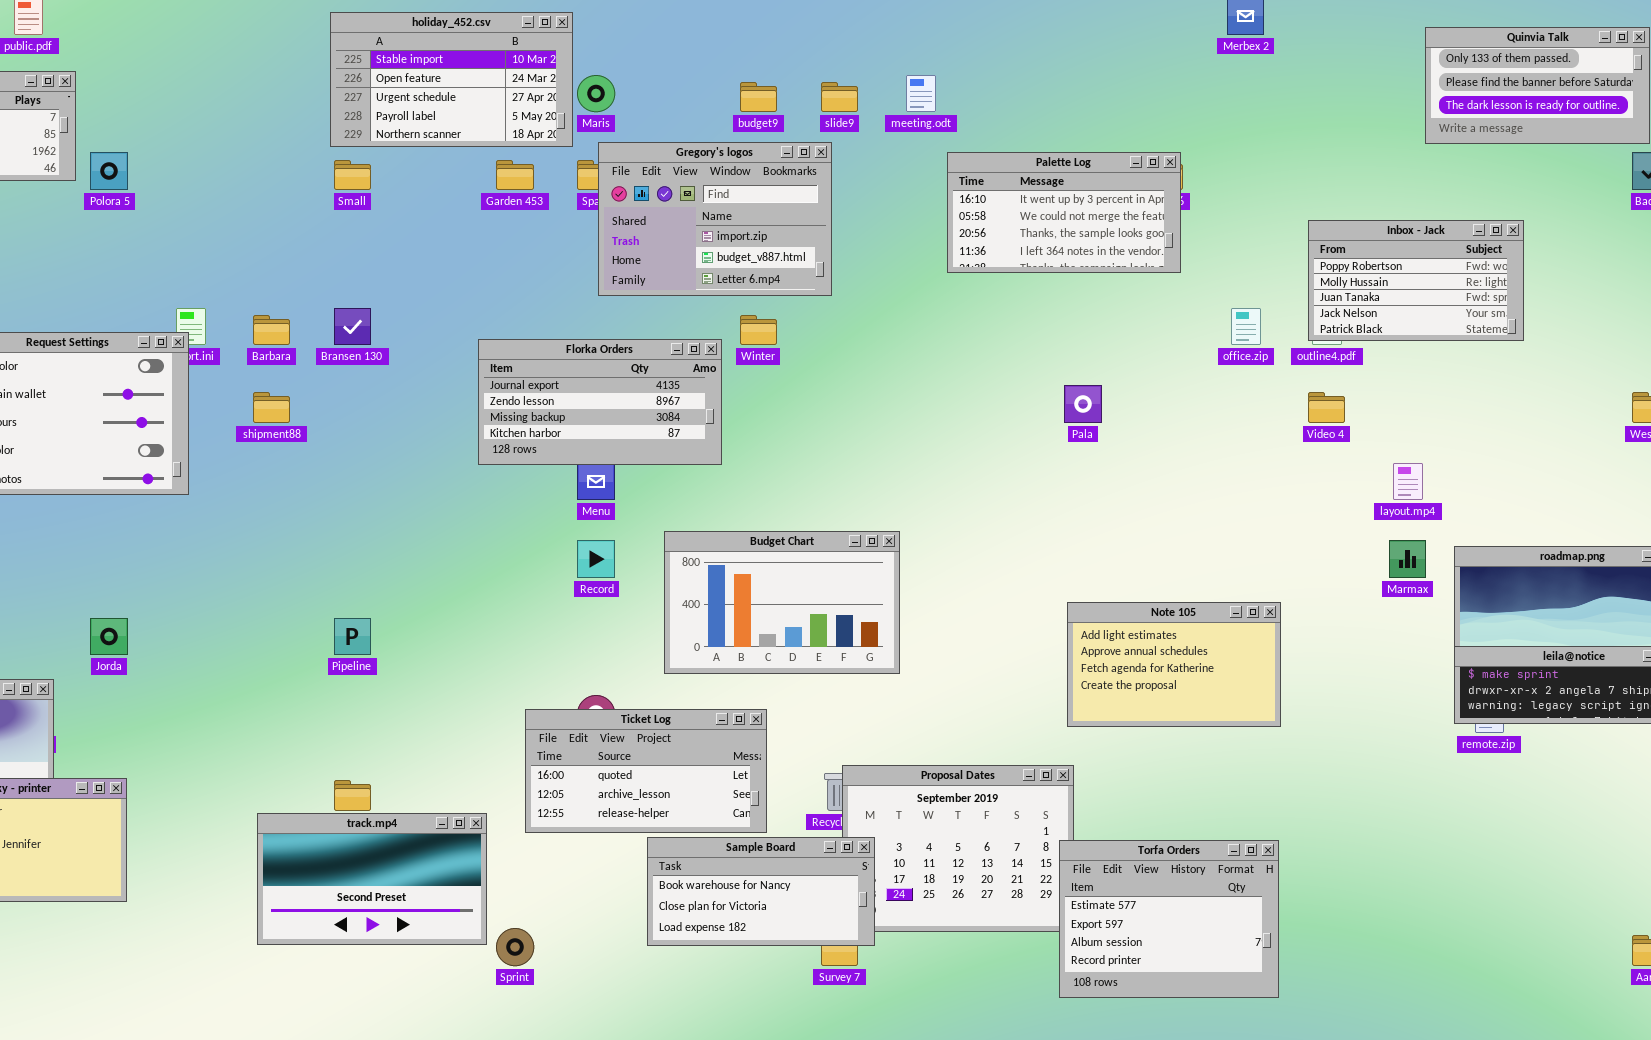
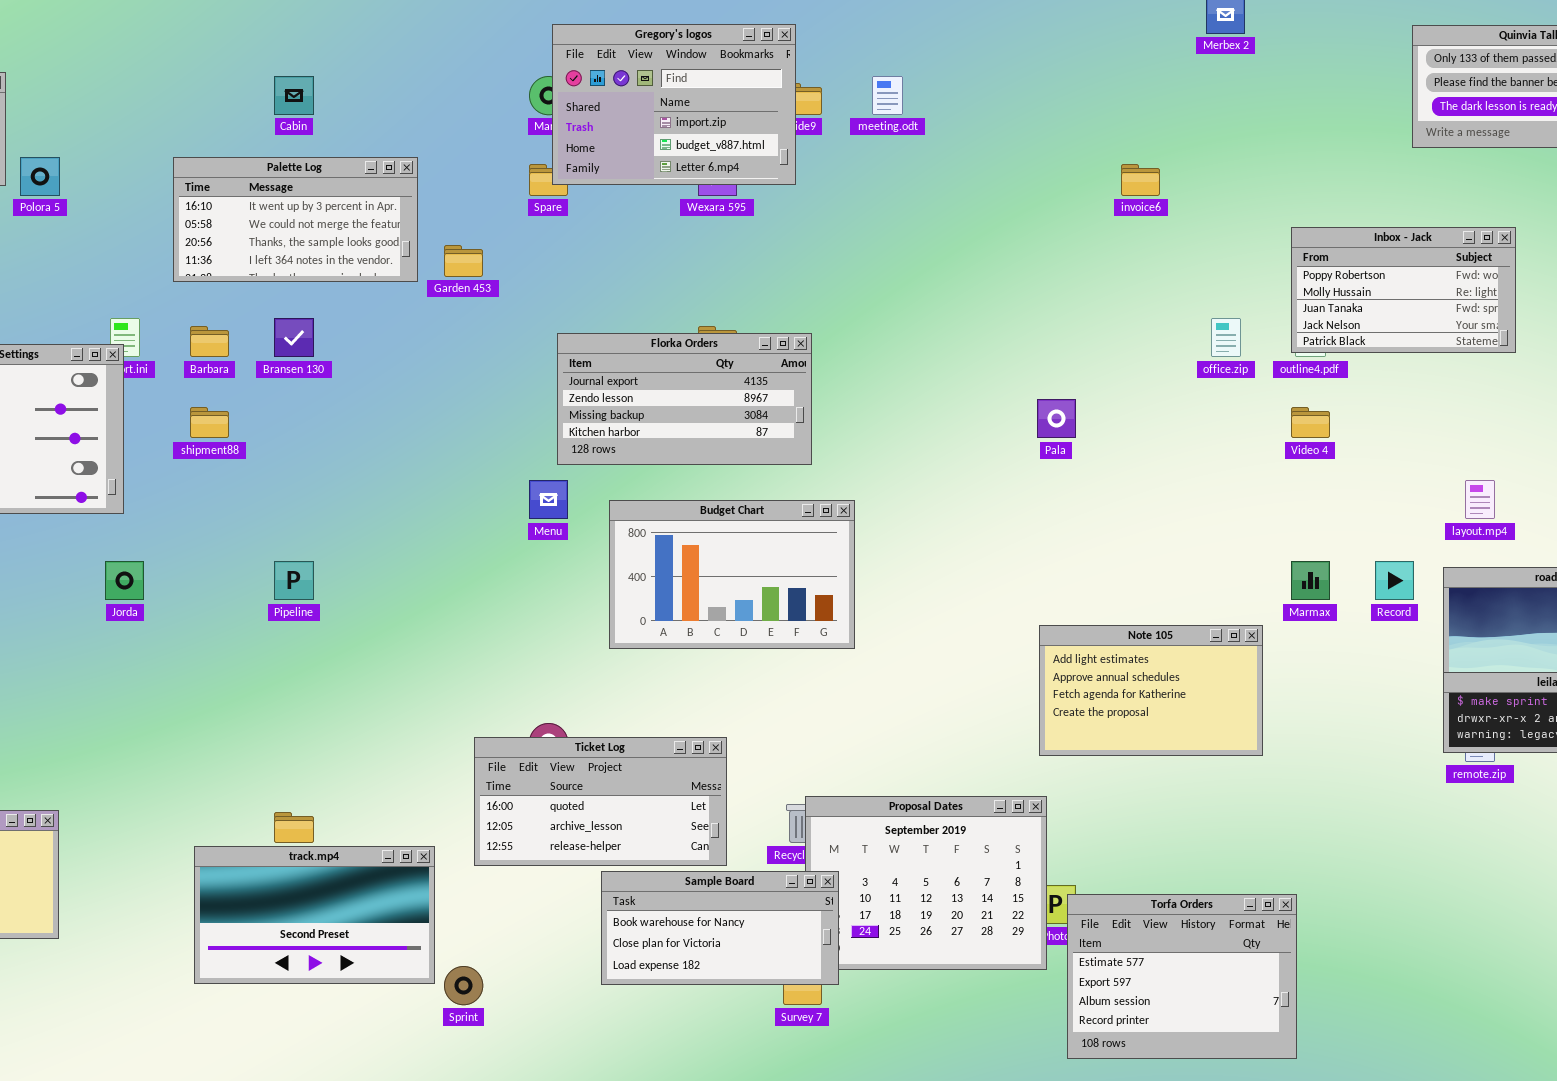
holiday_452.csv: [330,12,573,147] -> none, closed
Gregory's logos: [598,142,832,296] -> [552,24,796,185], moved
Palette Log: [947,152,1181,273] -> [173,157,418,282], moved
Garden 453: [496,160,534,190] -> [444,245,483,277], moved
Florka Orders: [478,339,722,465] -> [557,333,812,465], moved
layout.mp4: [1393,463,1423,500] -> [1465,480,1495,519], moved
Budget Chart: [664,531,900,674] -> [609,500,855,649], moved
Record: [577,540,615,578] -> [1375,561,1414,600], moved
Marmax: [1389,540,1426,578] -> [1291,561,1330,600], moved
Jorda: [90,618,128,655] -> [105,561,144,600], moved
Pipeline: [334,618,371,655] -> [274,561,314,600], moved
Torfa Orders: [1059,840,1279,998] -> [1067,894,1297,1059], moved

